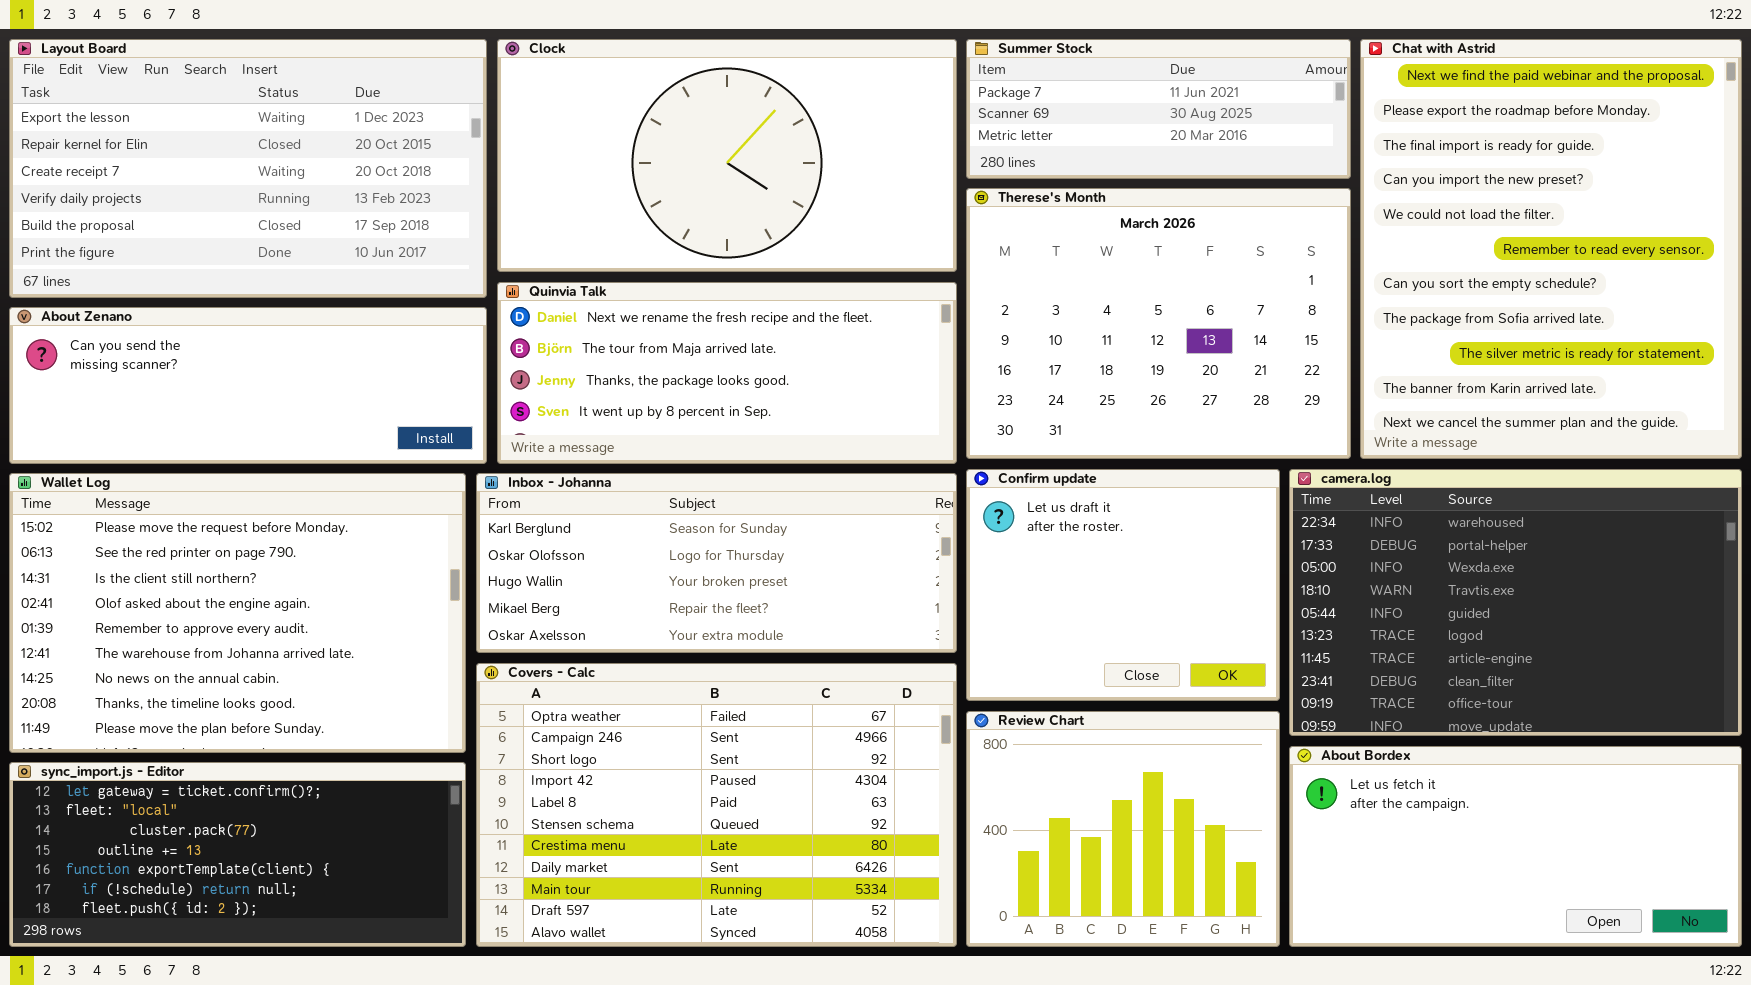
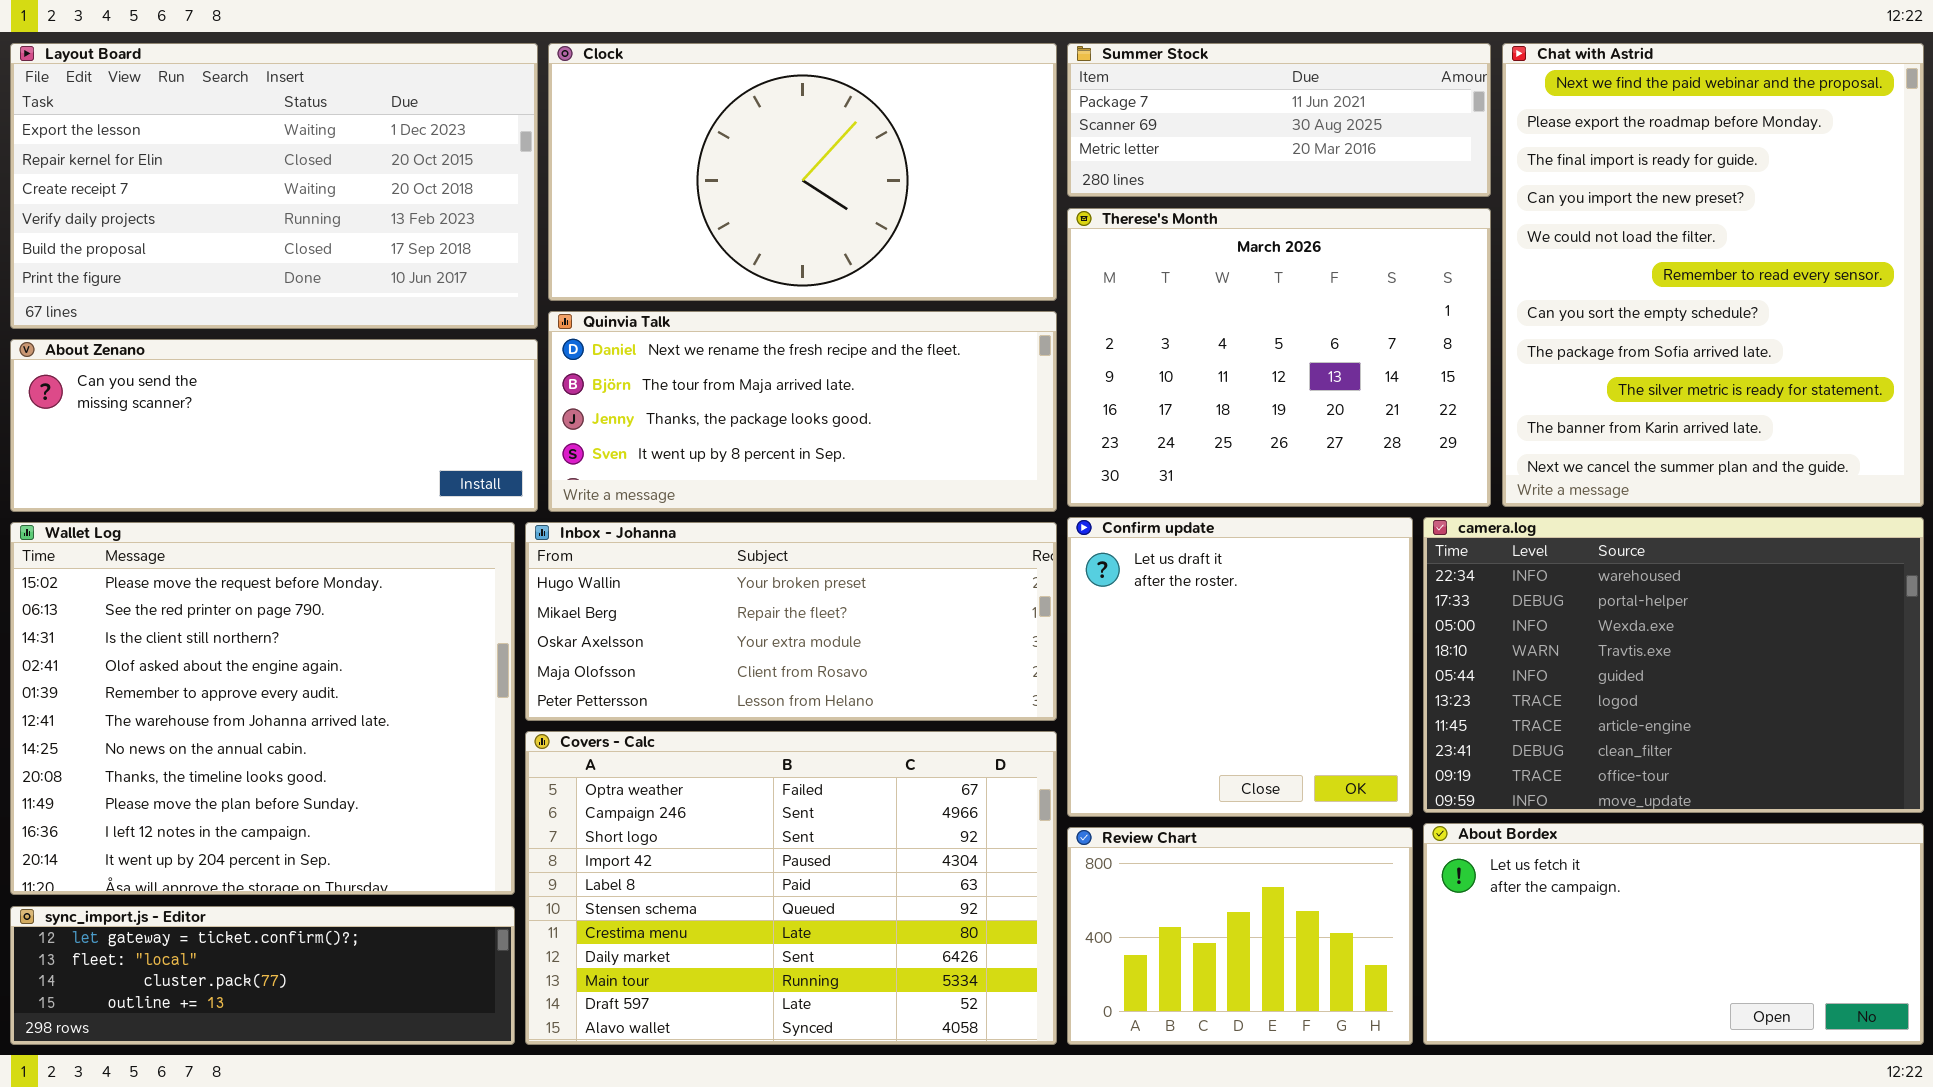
Confirm update: [966,469,1280,701] -> [1067,517,1413,817], resized
Wallet Log: [9,473,466,753] -> [10,522,515,895], resized
Inbox - Johanna: [476,473,957,653] -> [525,522,1057,721], scrolled down 2 rows
Review Chart: [966,711,1280,947] -> [1067,827,1413,1045], resized
sync_import.js - Editor: [9,762,466,947] -> [10,906,515,1045], resized

